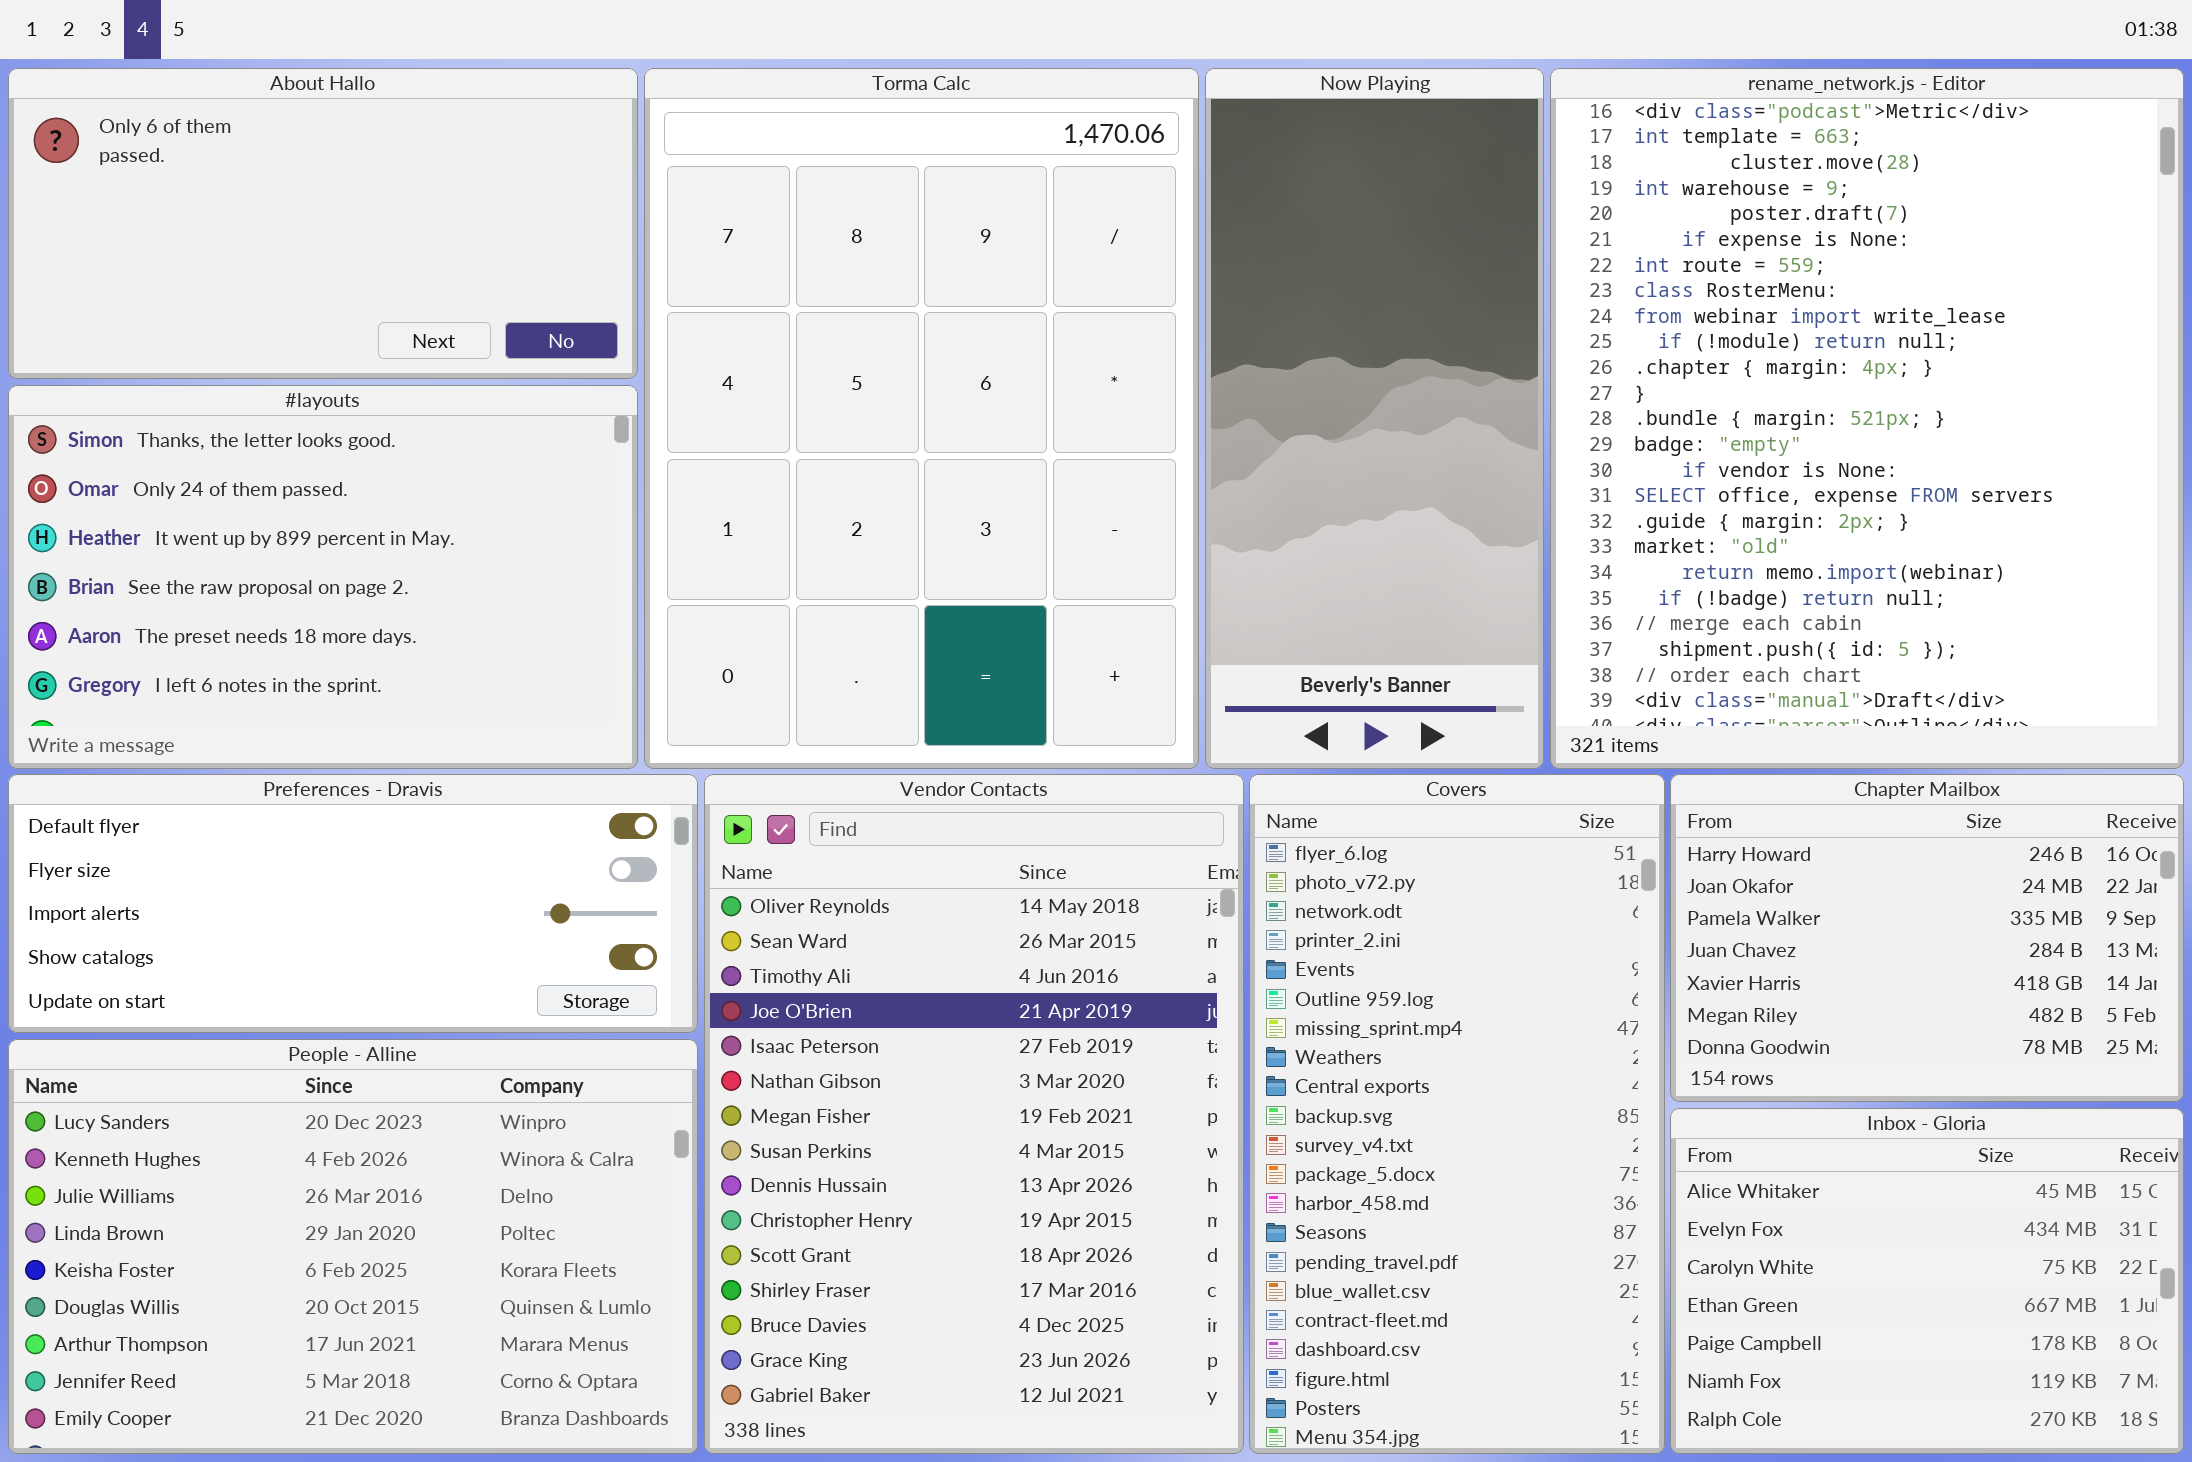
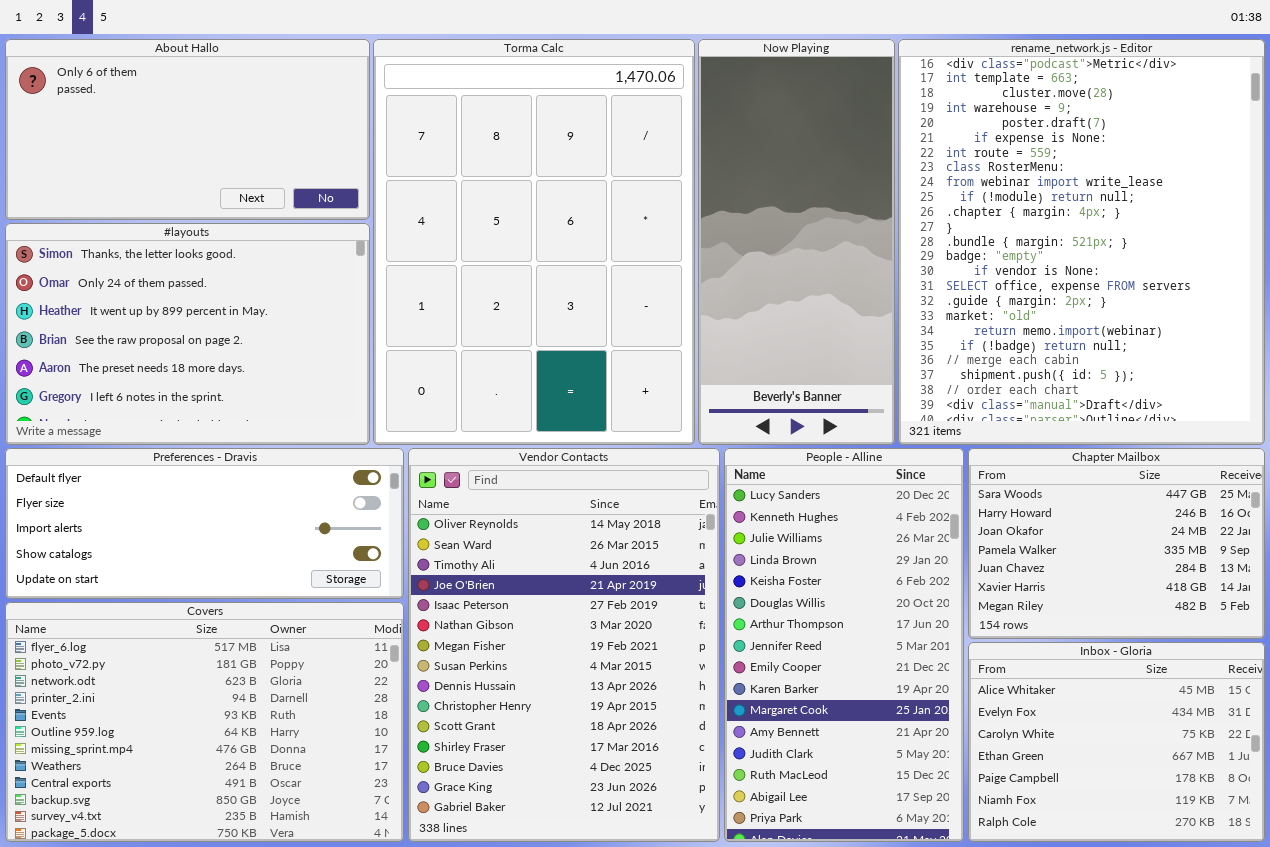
Covers: [1249,774,1665,1454] -> [5,602,404,842], moved, resized
Chapter Mailbox: [1670,774,2184,1102] -> [968,448,1265,639], scrolled up 1 row
People - Alline: [8,1039,698,1454] -> [724,448,964,842], moved, resized

